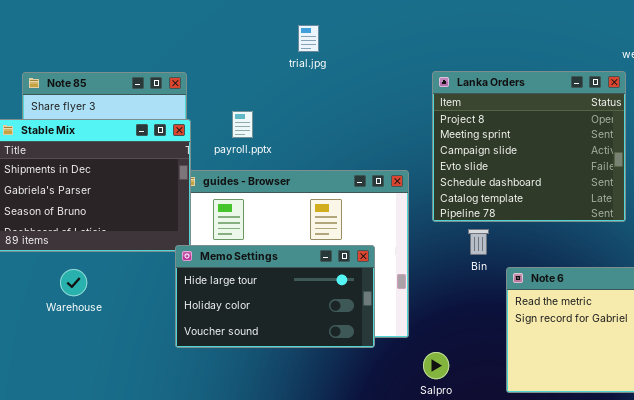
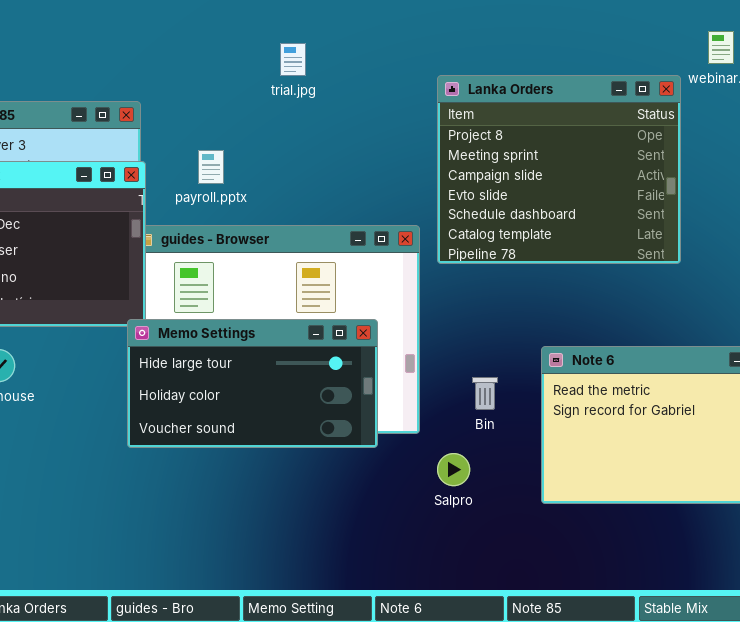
Lanka Orders: [432,71,626,222] -> [437,75,681,264], moved
Bin: [468,229,489,255] -> [472,377,498,410], moved

